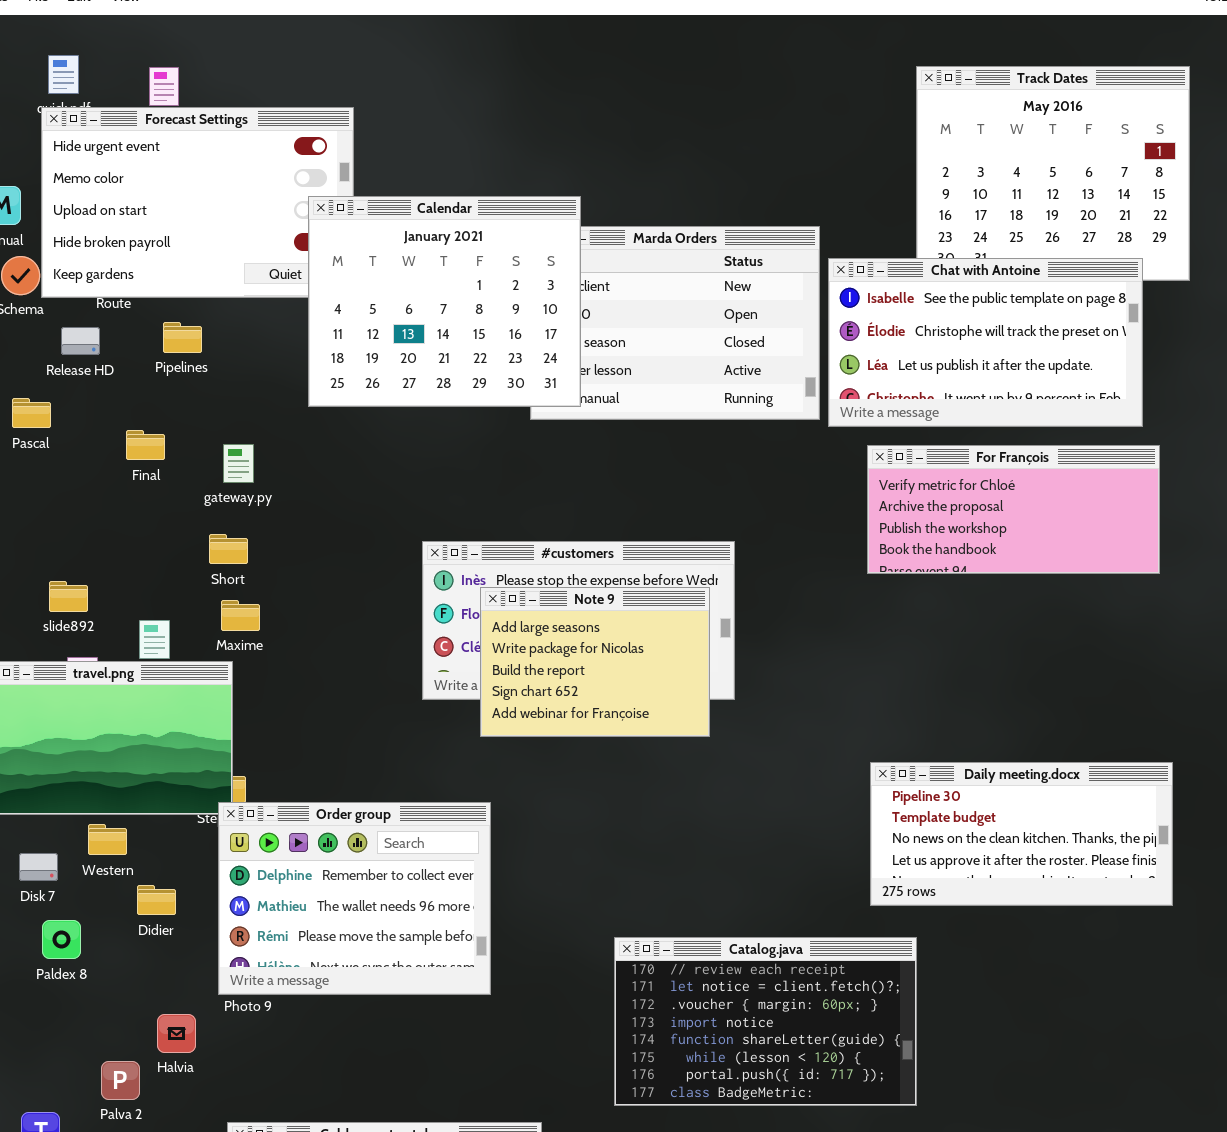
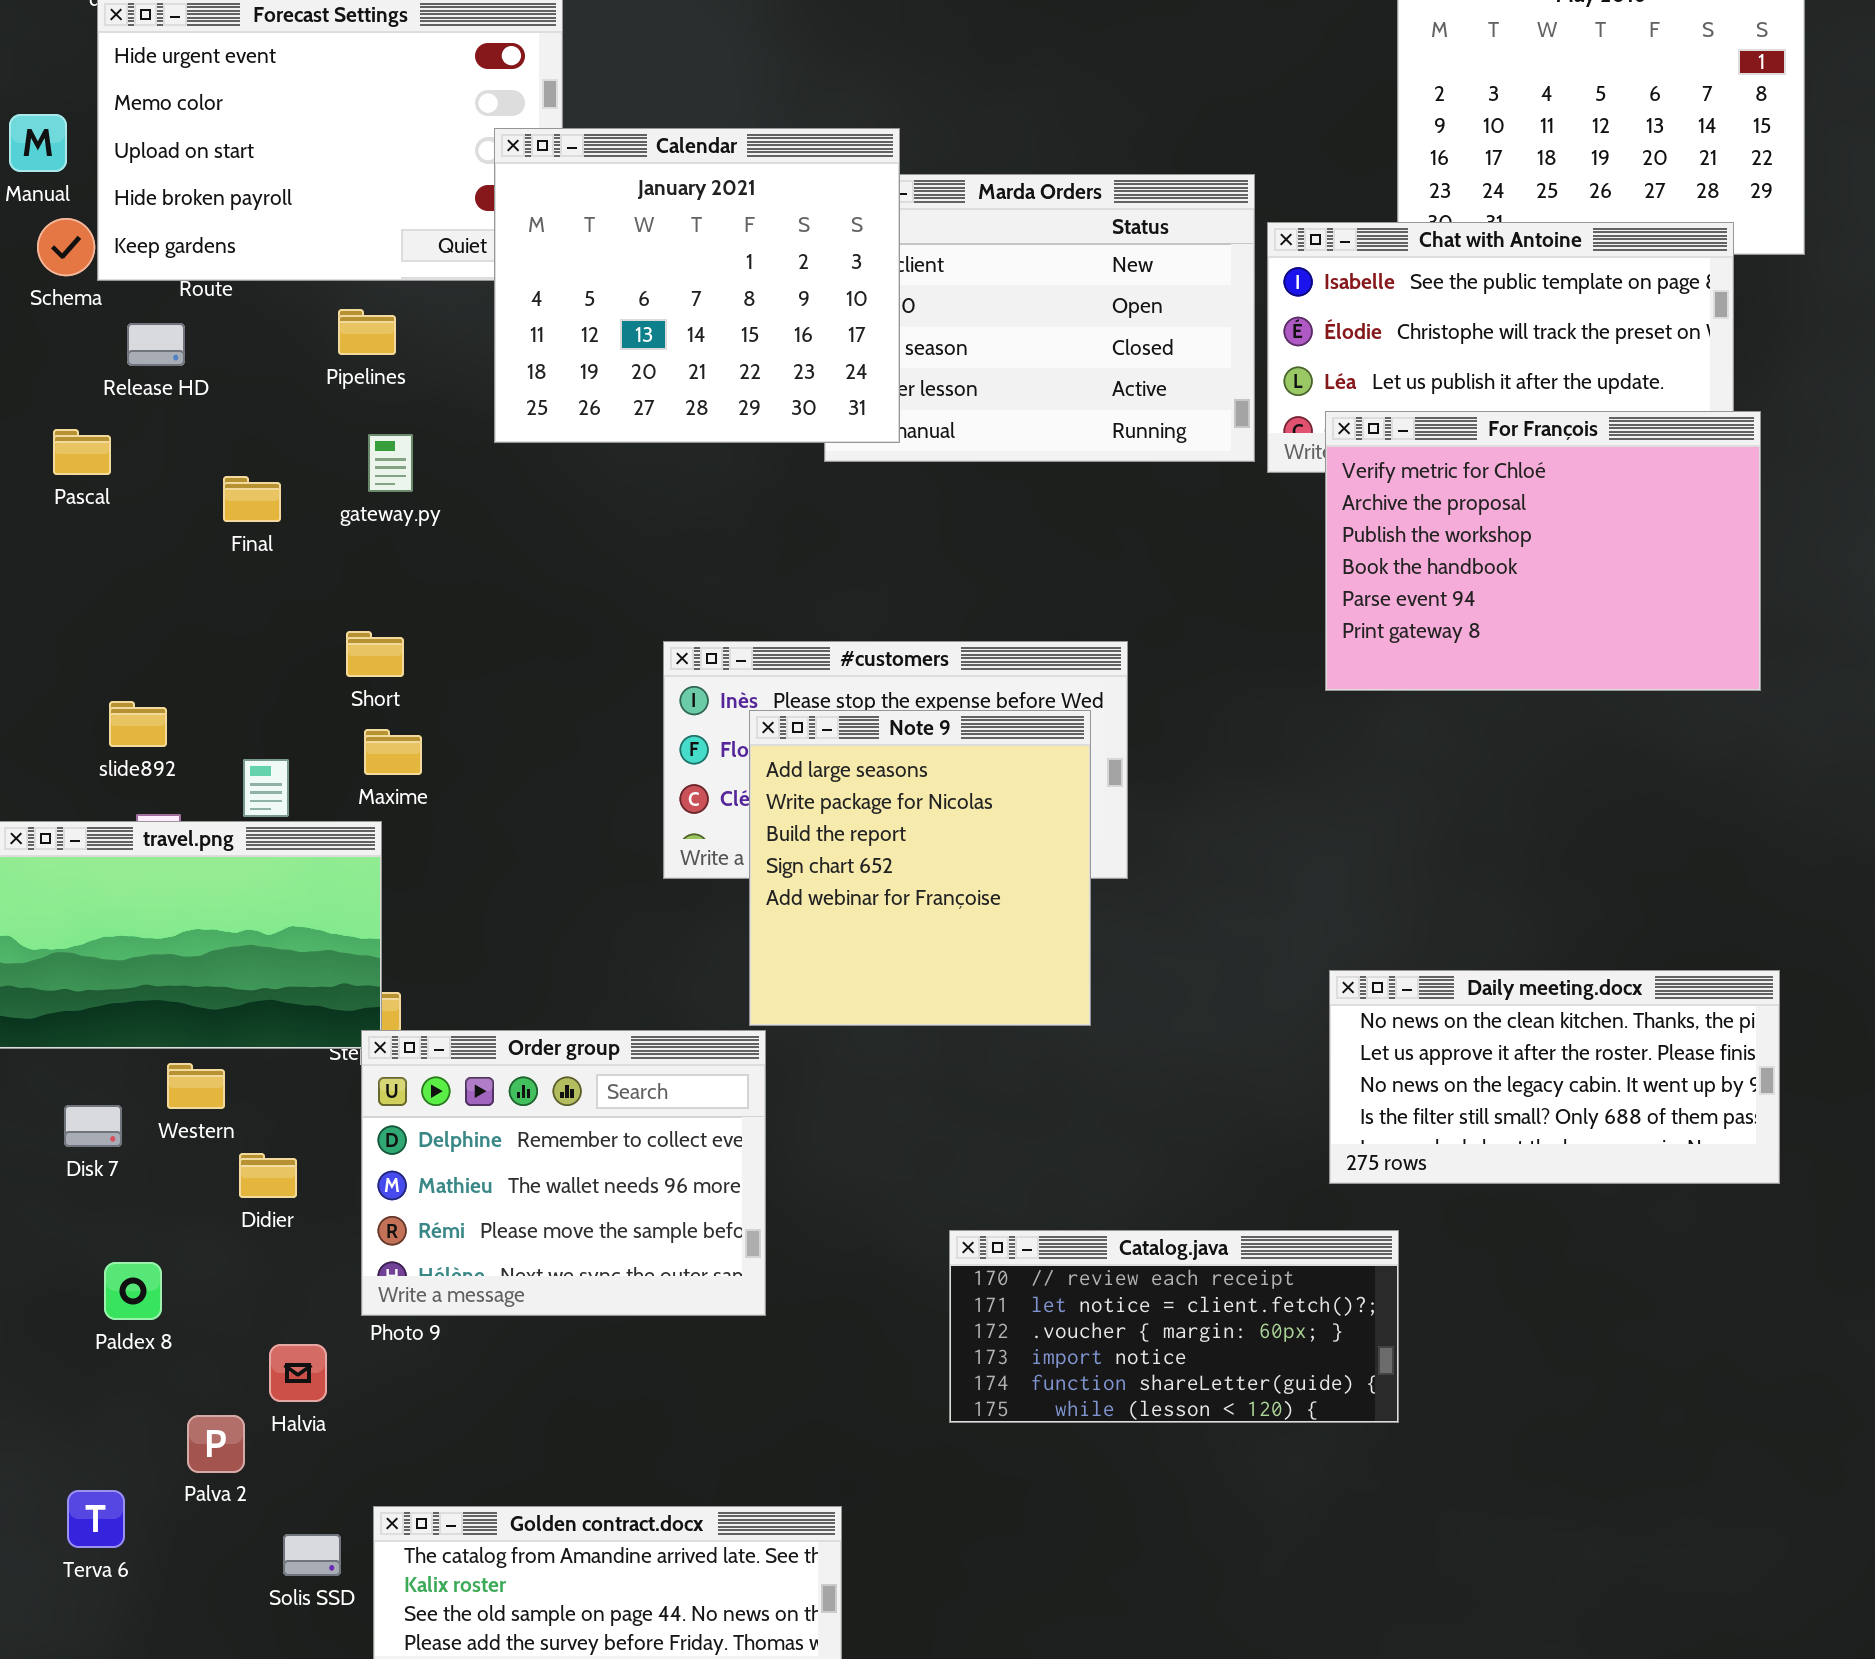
Pipelines: [163,322,202,353] -> [338,309,396,355], moved
gateway.py: [223,444,254,483] -> [368,434,413,492], moved
For François: [867,445,1160,574] -> [1325,411,1761,691], resized
Note 9: [480,587,710,737] -> [749,710,1091,1026], resized
Daily meeting.docx: [870,762,1173,906] -> [1329,970,1780,1184], scrolled down 2 rows
Paldex 8: [42,920,81,959] -> [104,1262,162,1320], moved
Catalog.java: [614,937,917,1106] -> [949,1230,1399,1423], resized

